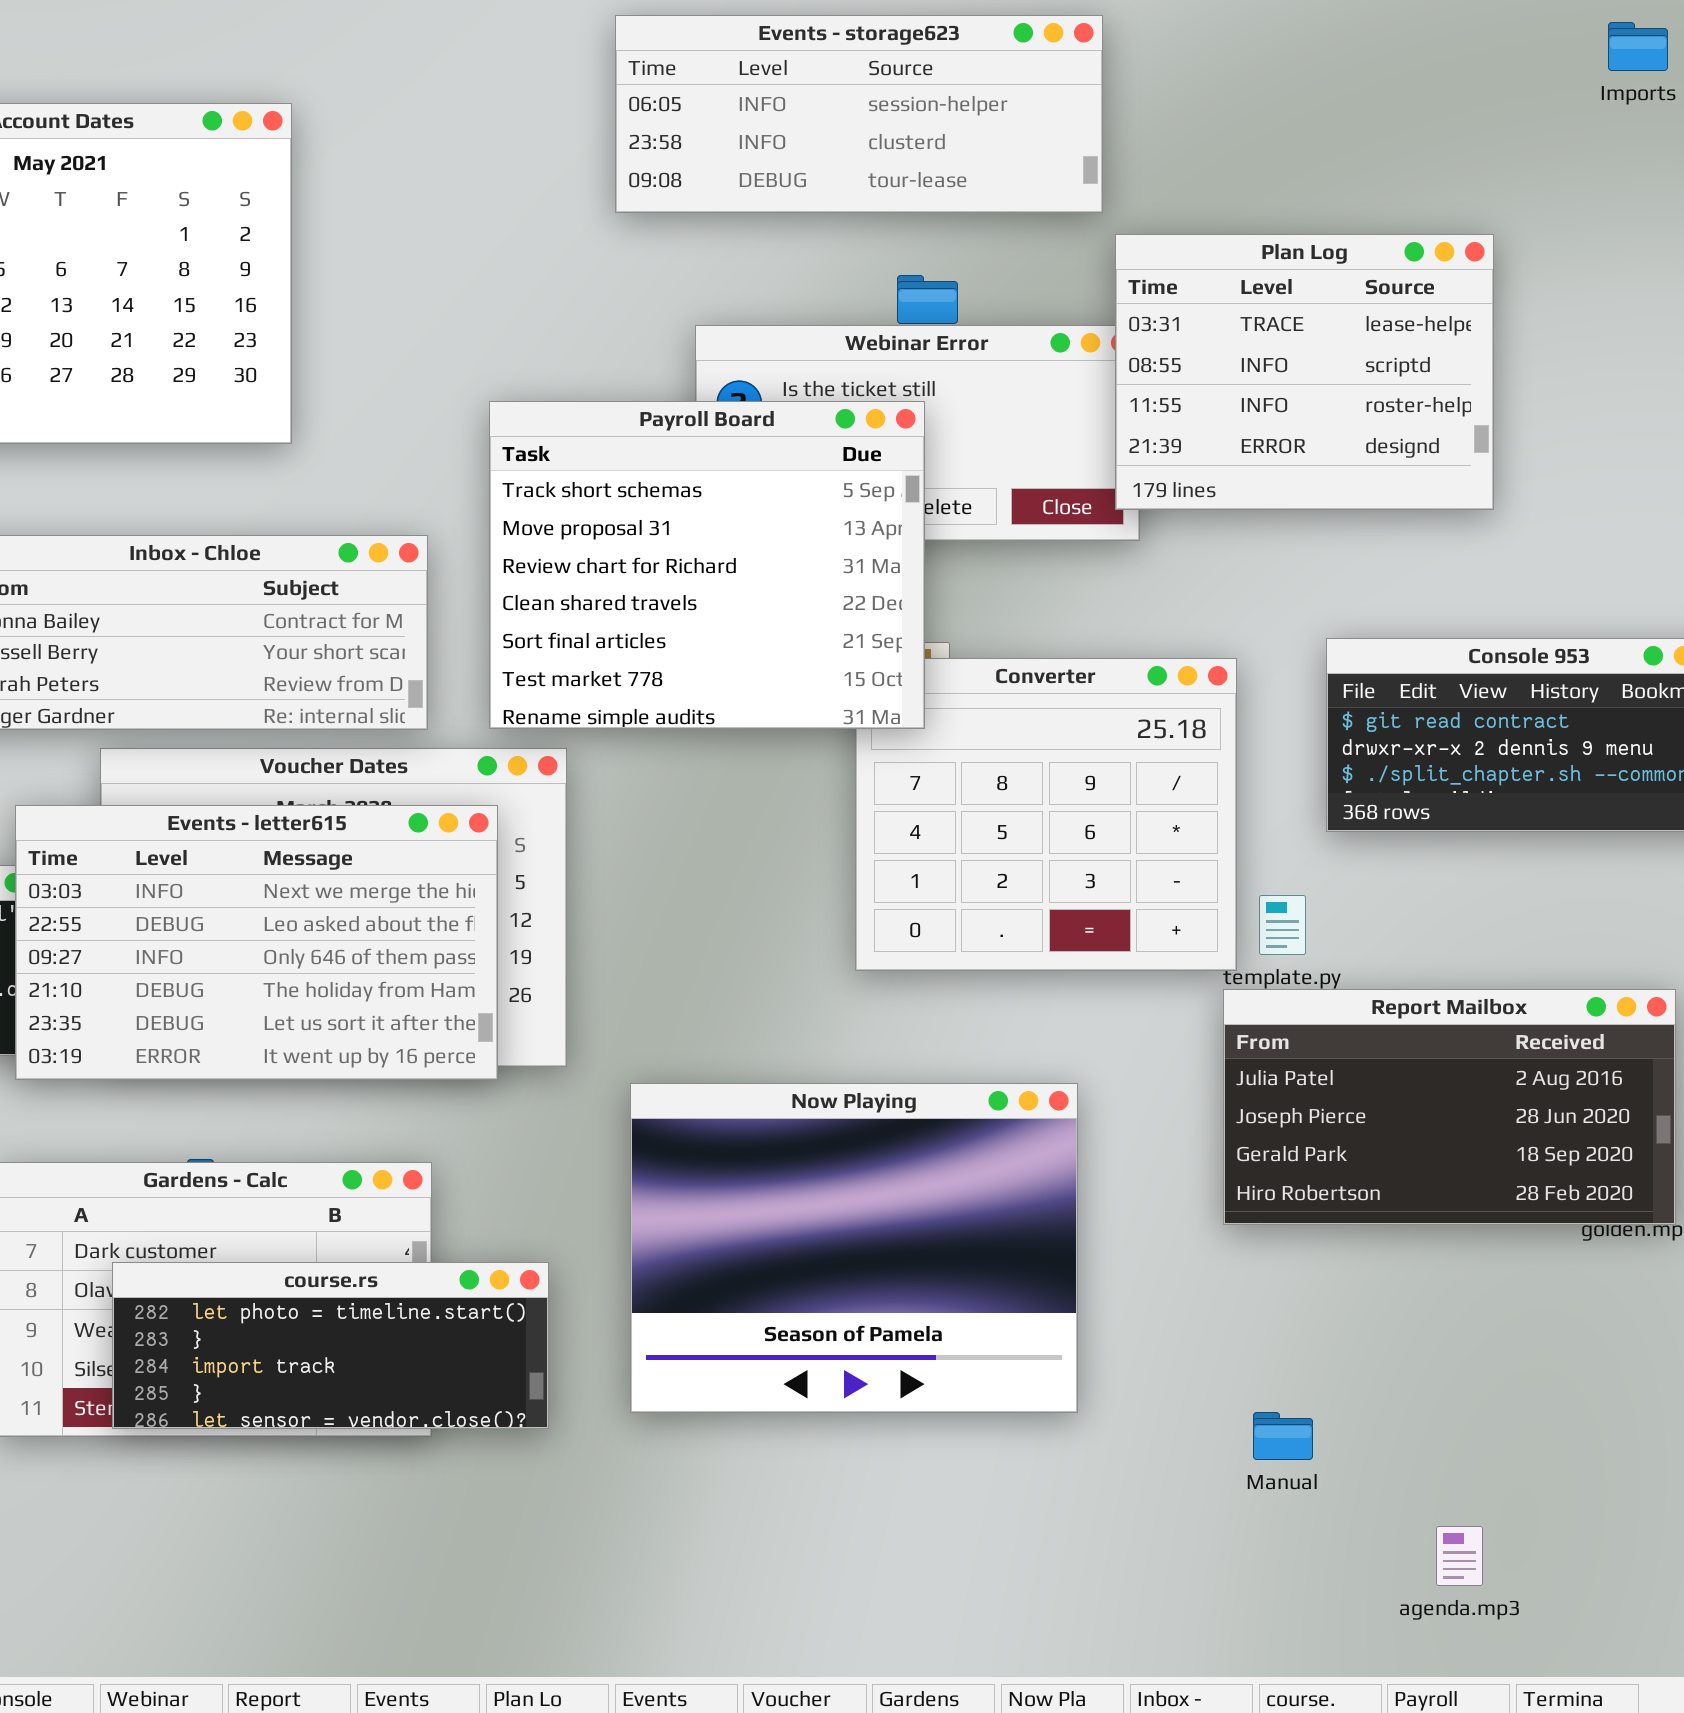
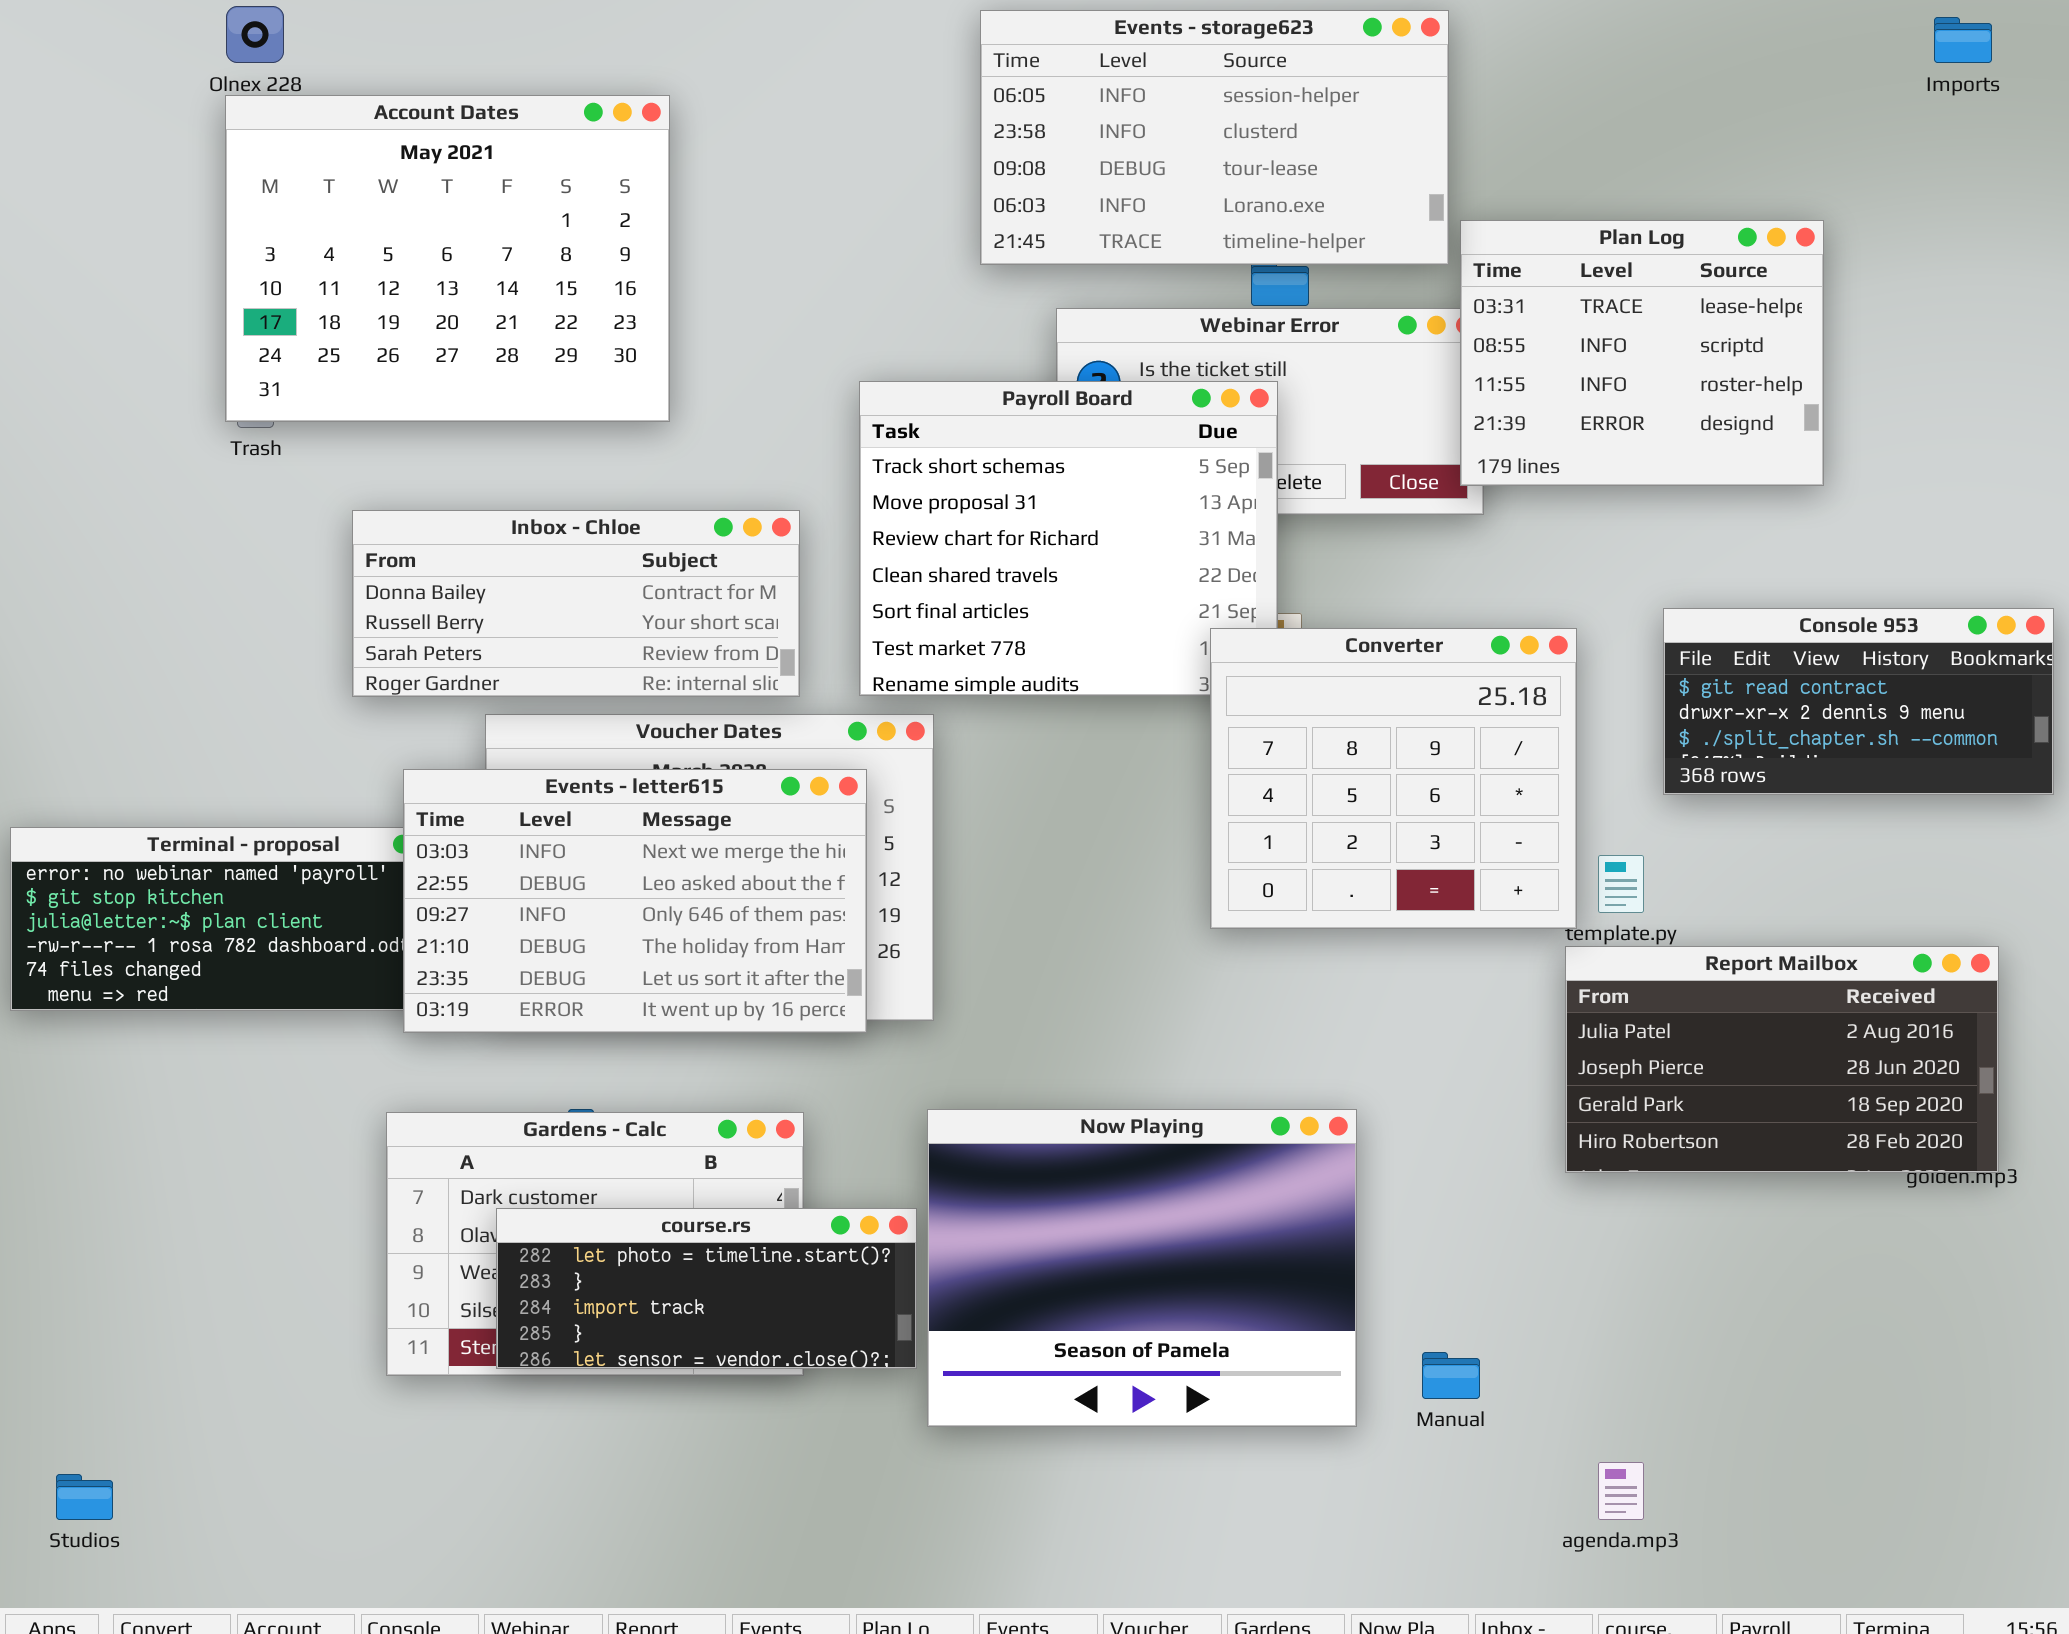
Events - storage623: [615,15,1103,213] -> [980,10,1449,265], resized
Converter: [855,658,1237,971] -> [1210,628,1577,929], raised
Now Playing: [630,1083,1078,1413] -> [927,1109,1357,1427], moved
Manual: [1253,1412,1313,1460] -> [1422,1352,1480,1399], moved
agenda.mp3: [1436,1526,1483,1586] -> [1598,1462,1644,1520], moved

